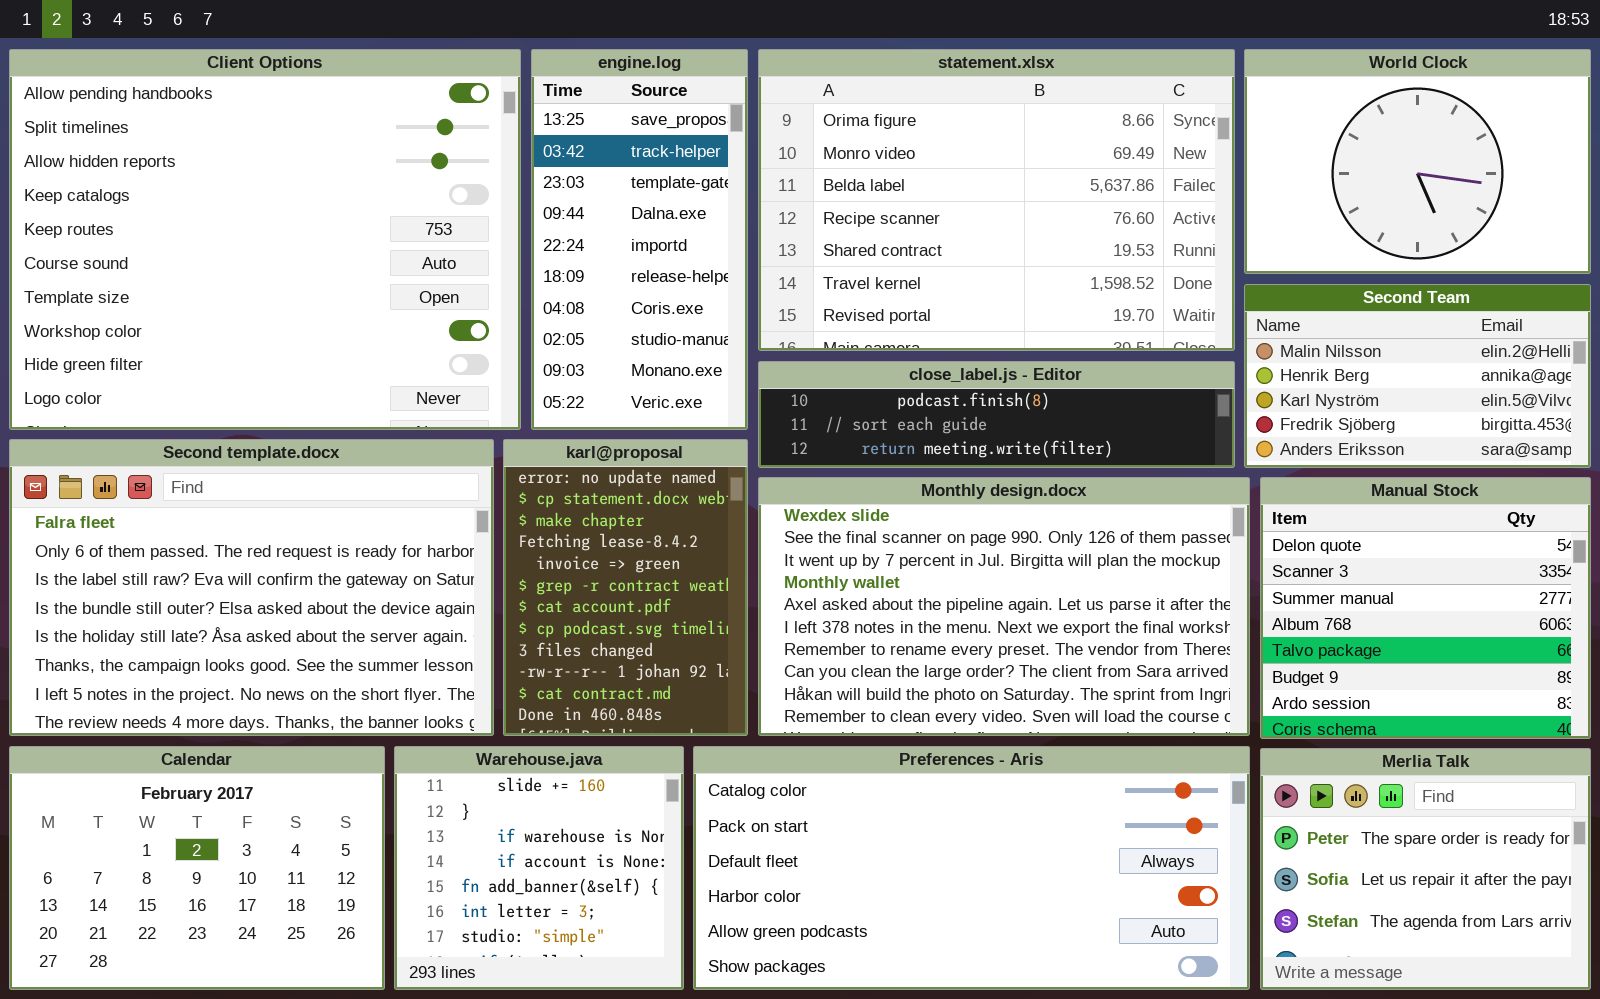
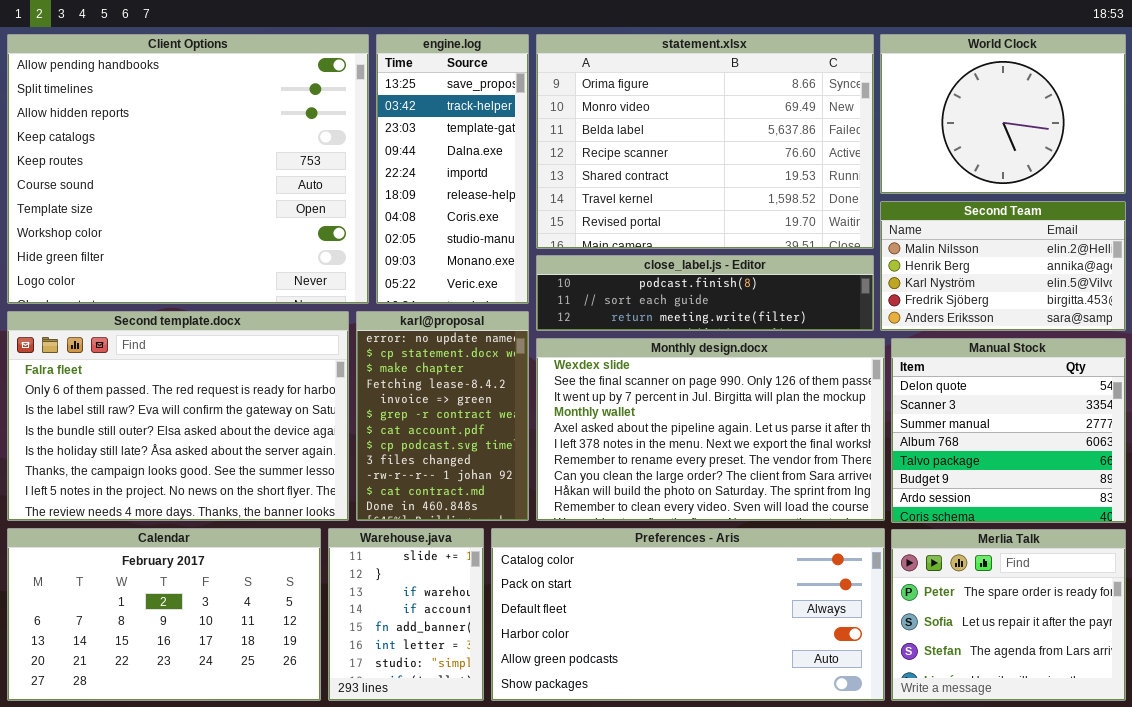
Calendar: [9,746,385,990] -> [7,528,321,701], resized
Warehouse.java: [394,746,684,990] -> [328,528,484,701], resized

